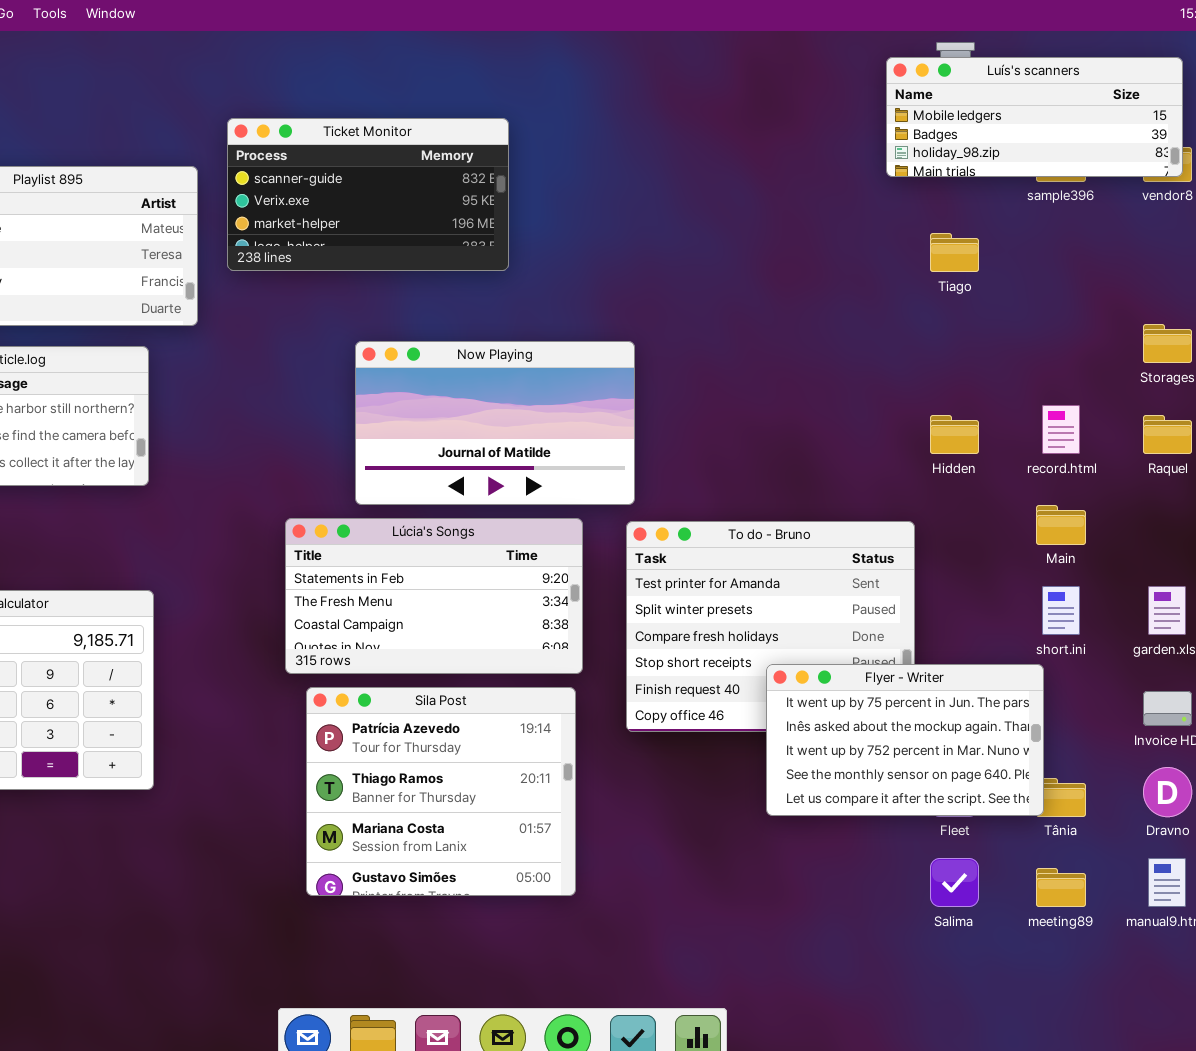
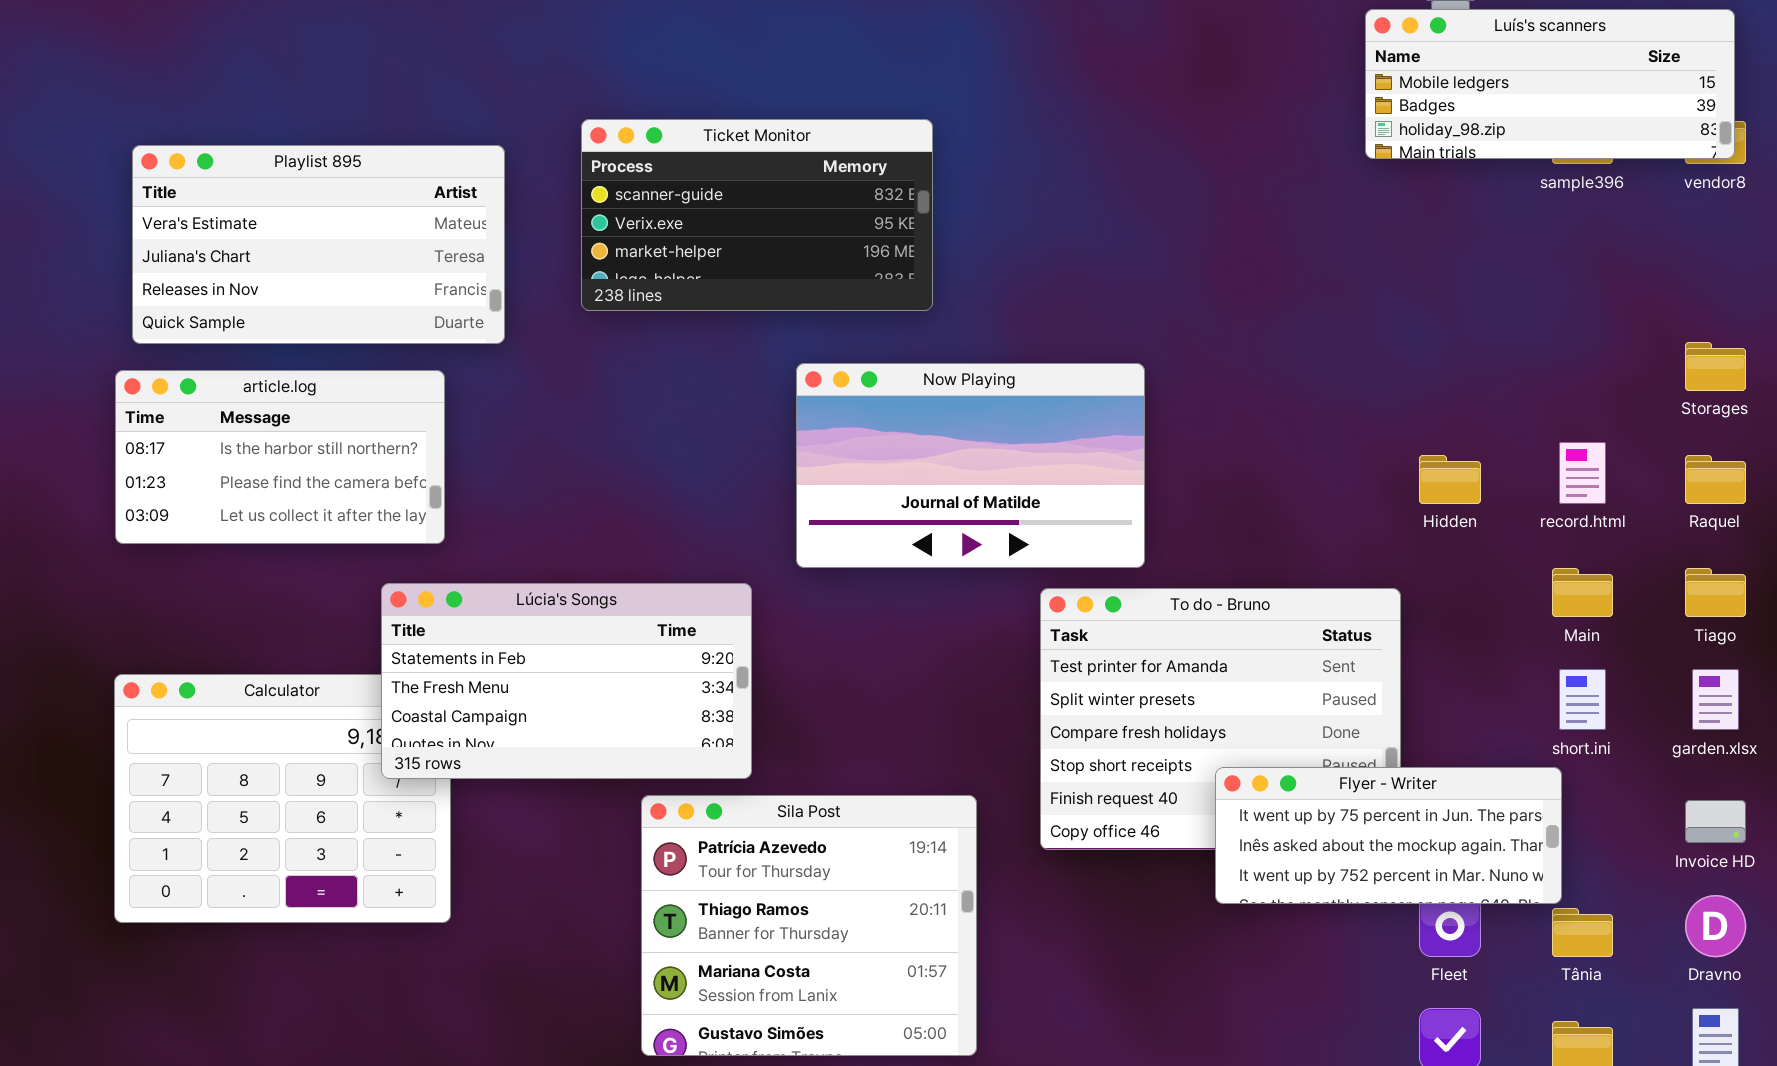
Ticket Monitor: [227,118,509,271] -> [581,119,933,311], moved
Tiago: [930,233,979,272] -> [1685,568,1746,617], moved
Now Playing: [355,341,635,505] -> [796,363,1145,568], moved
Lúcia's Songs: [285,518,583,674] -> [381,583,752,779], moved
Flyer - Writer: [766,664,1044,816] -> [1215,767,1562,904], resized

